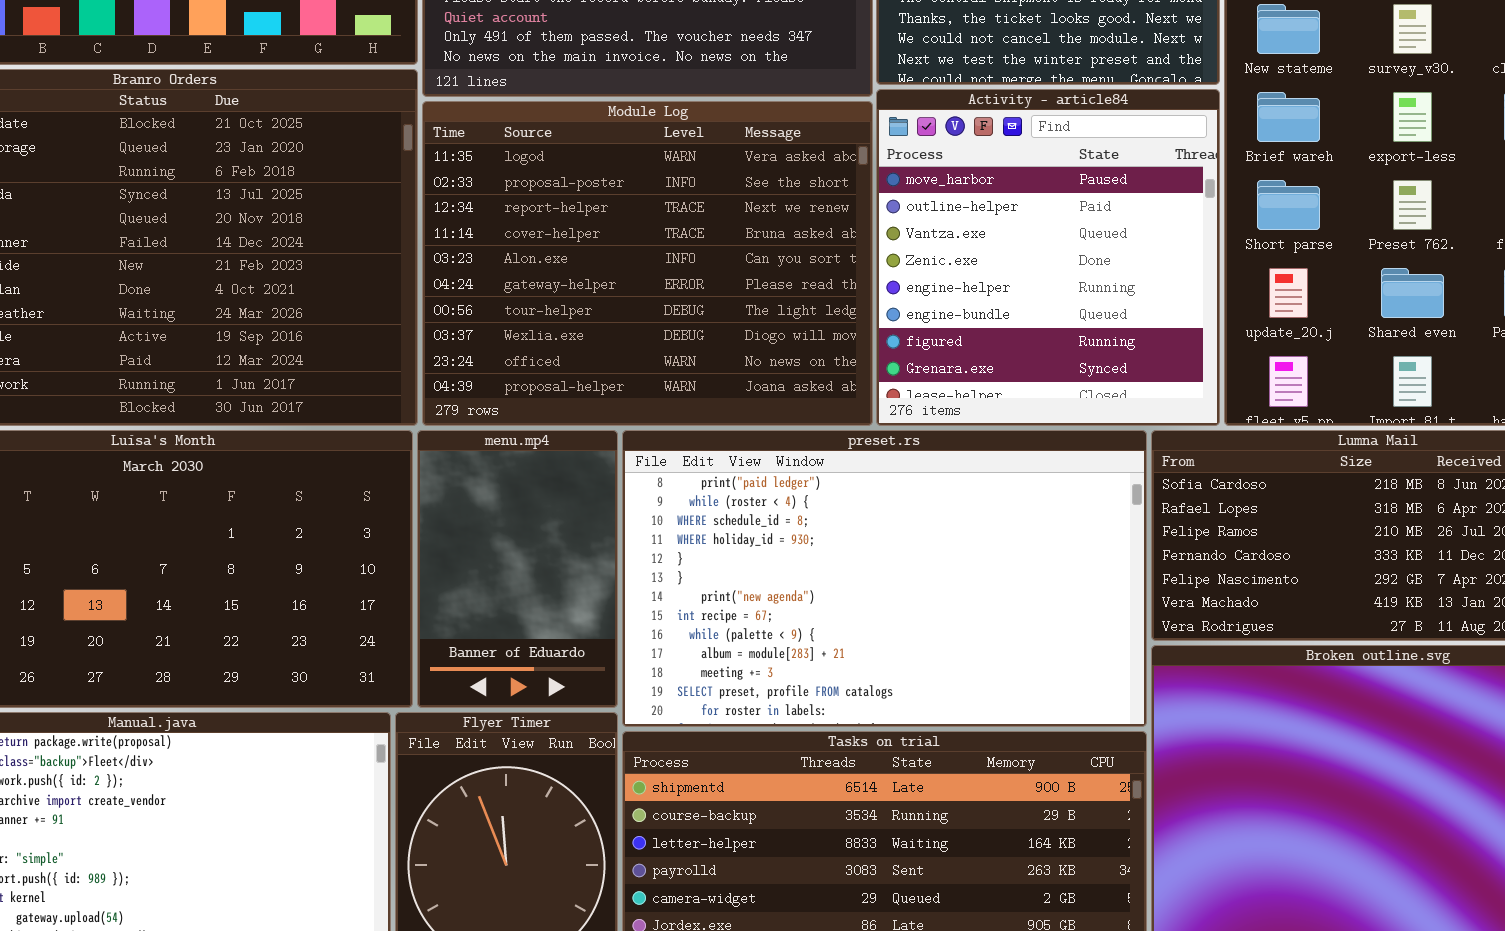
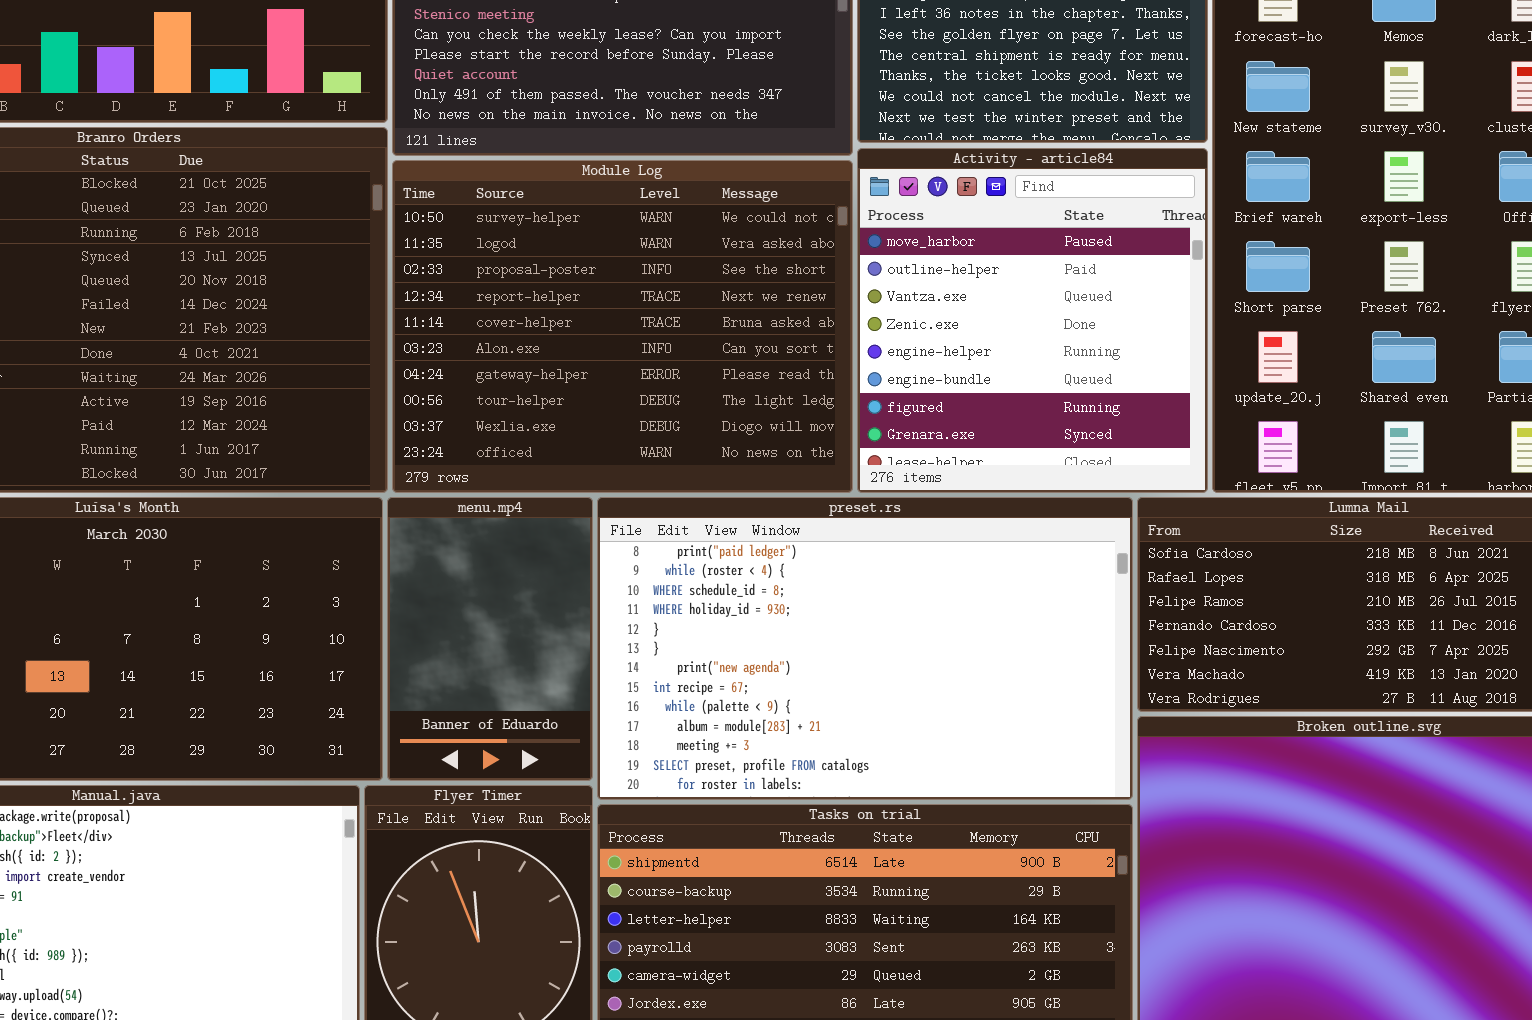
Module Log: [422,101,873,426] -> [392,160,853,493], scrolled up 1 row

